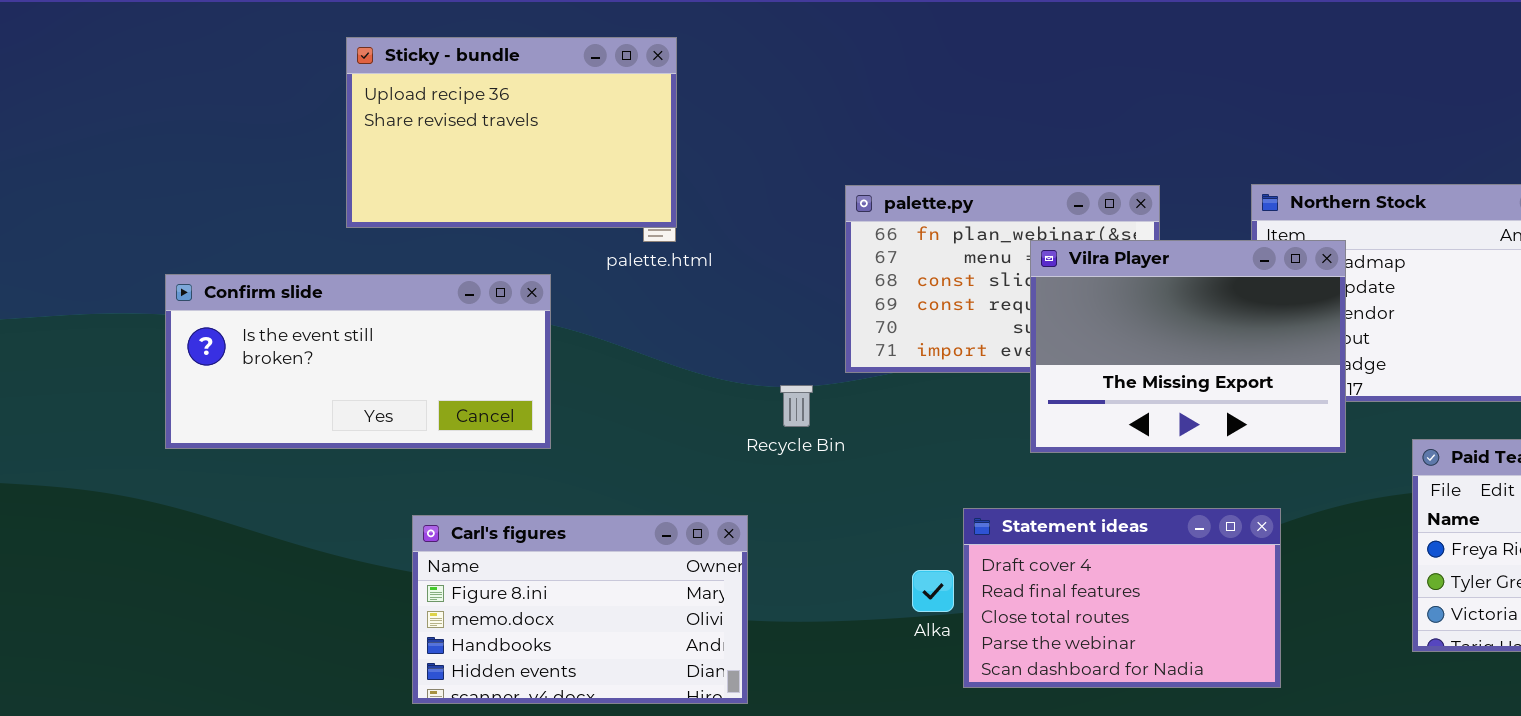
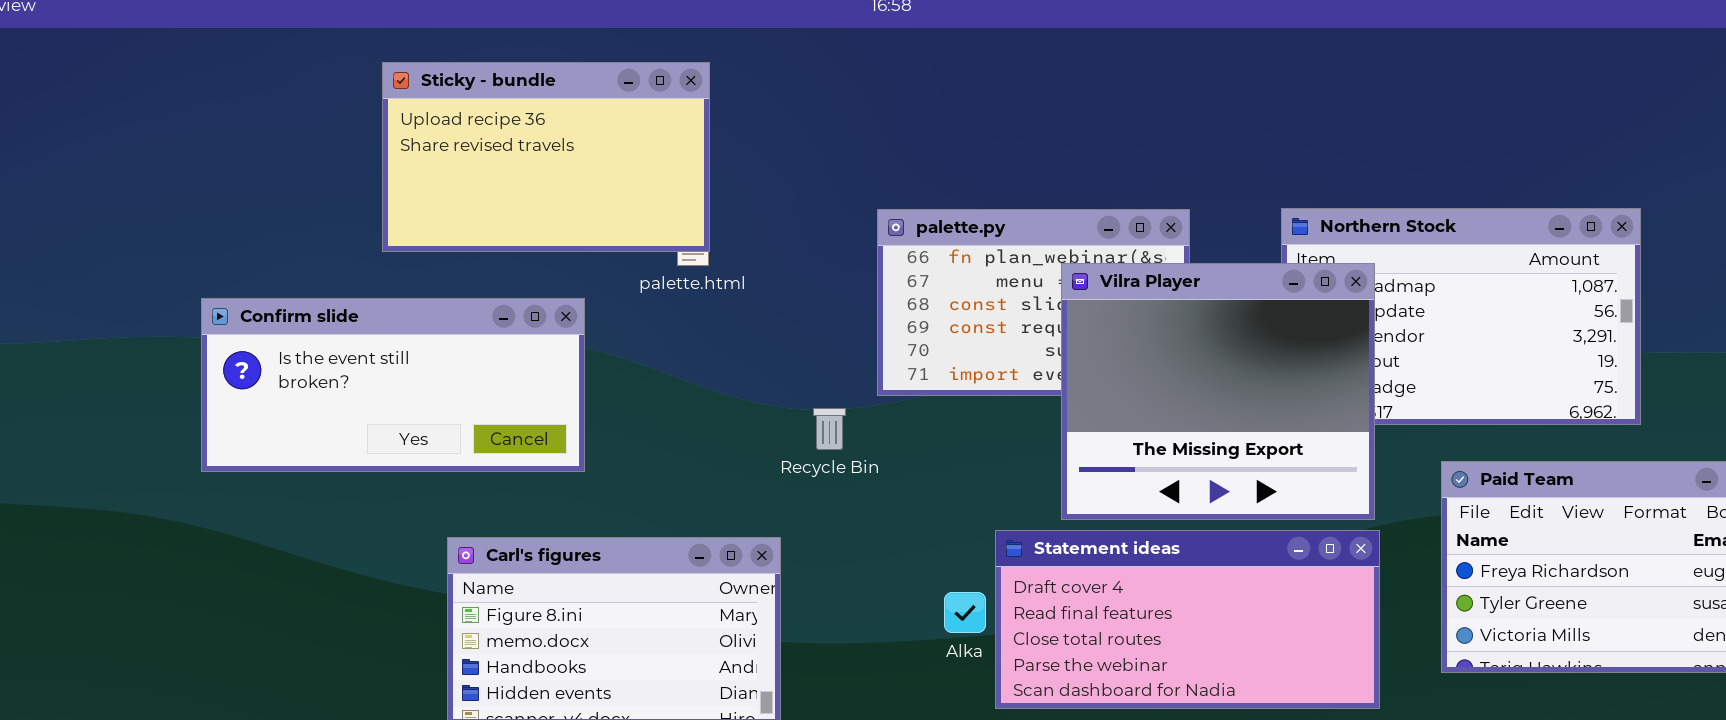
Vilra Player: [1030,240,1346,453] -> [1061,263,1375,520], resized
Statement ideas: [963,508,1281,688] -> [995,530,1380,709], resized

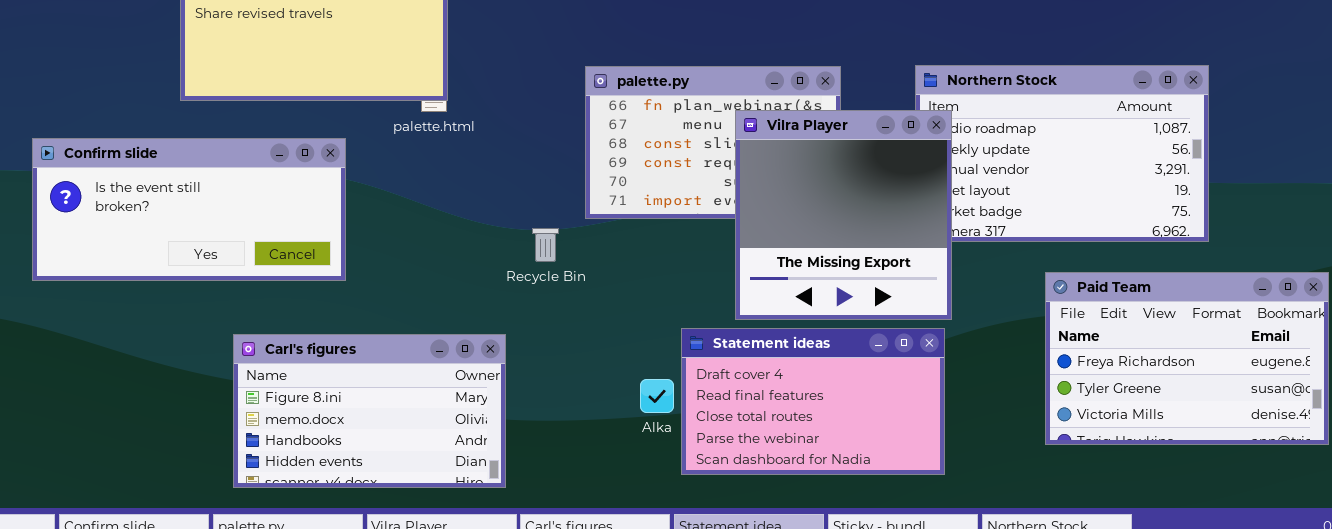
Vilra Player: [1061,263,1375,520] -> [735,110,952,320], resized
Statement ideas: [995,530,1380,709] -> [681,328,945,475], resized

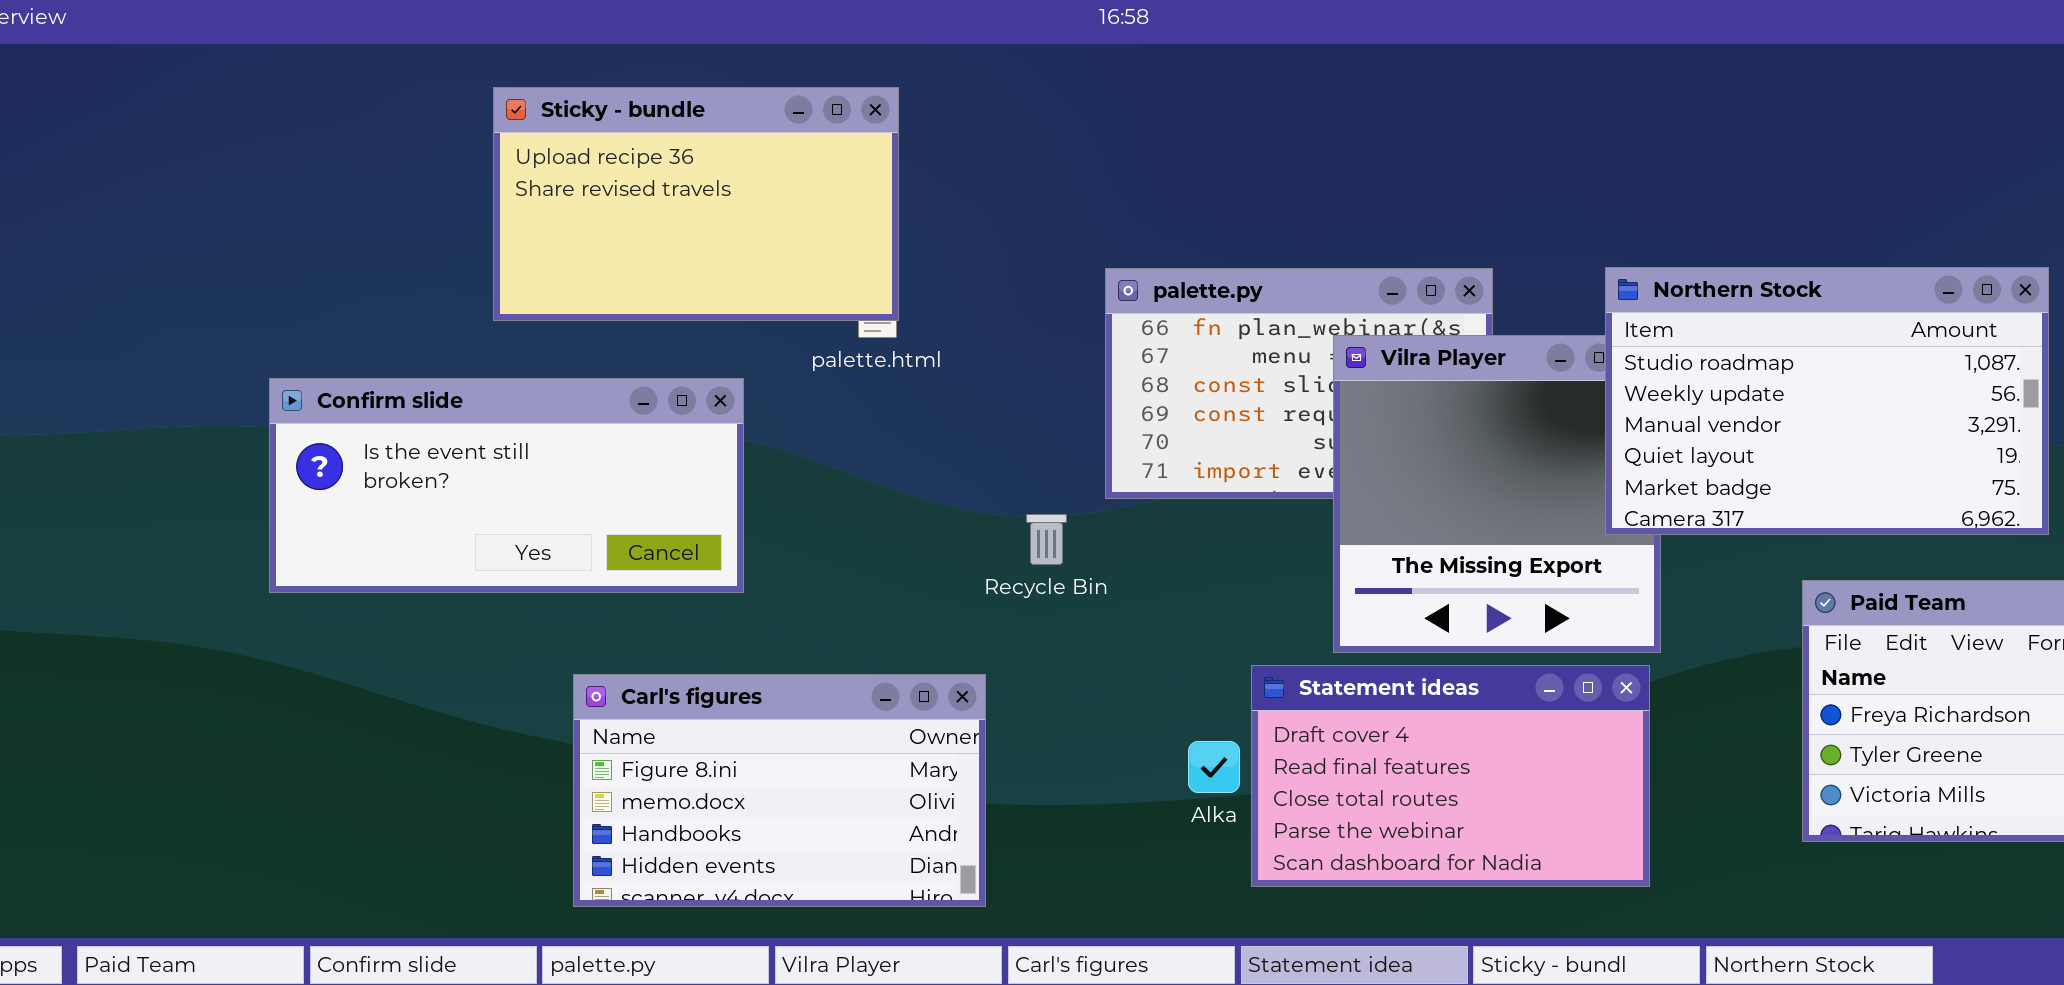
Northern Stock: [915,65,1209,242] -> [1605,267,2049,535], raised

